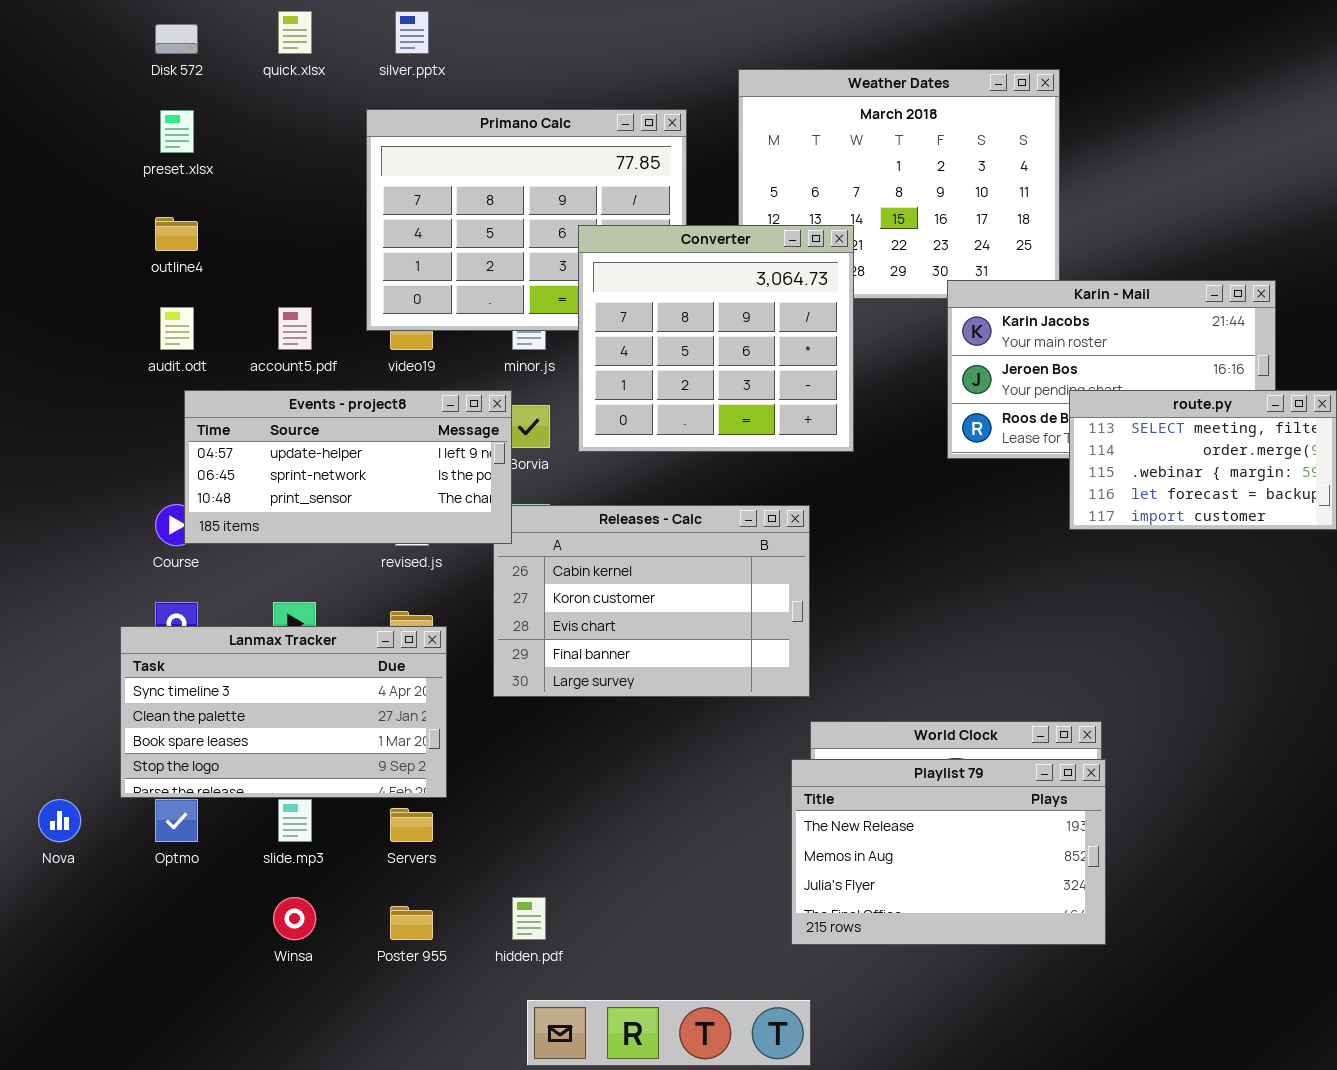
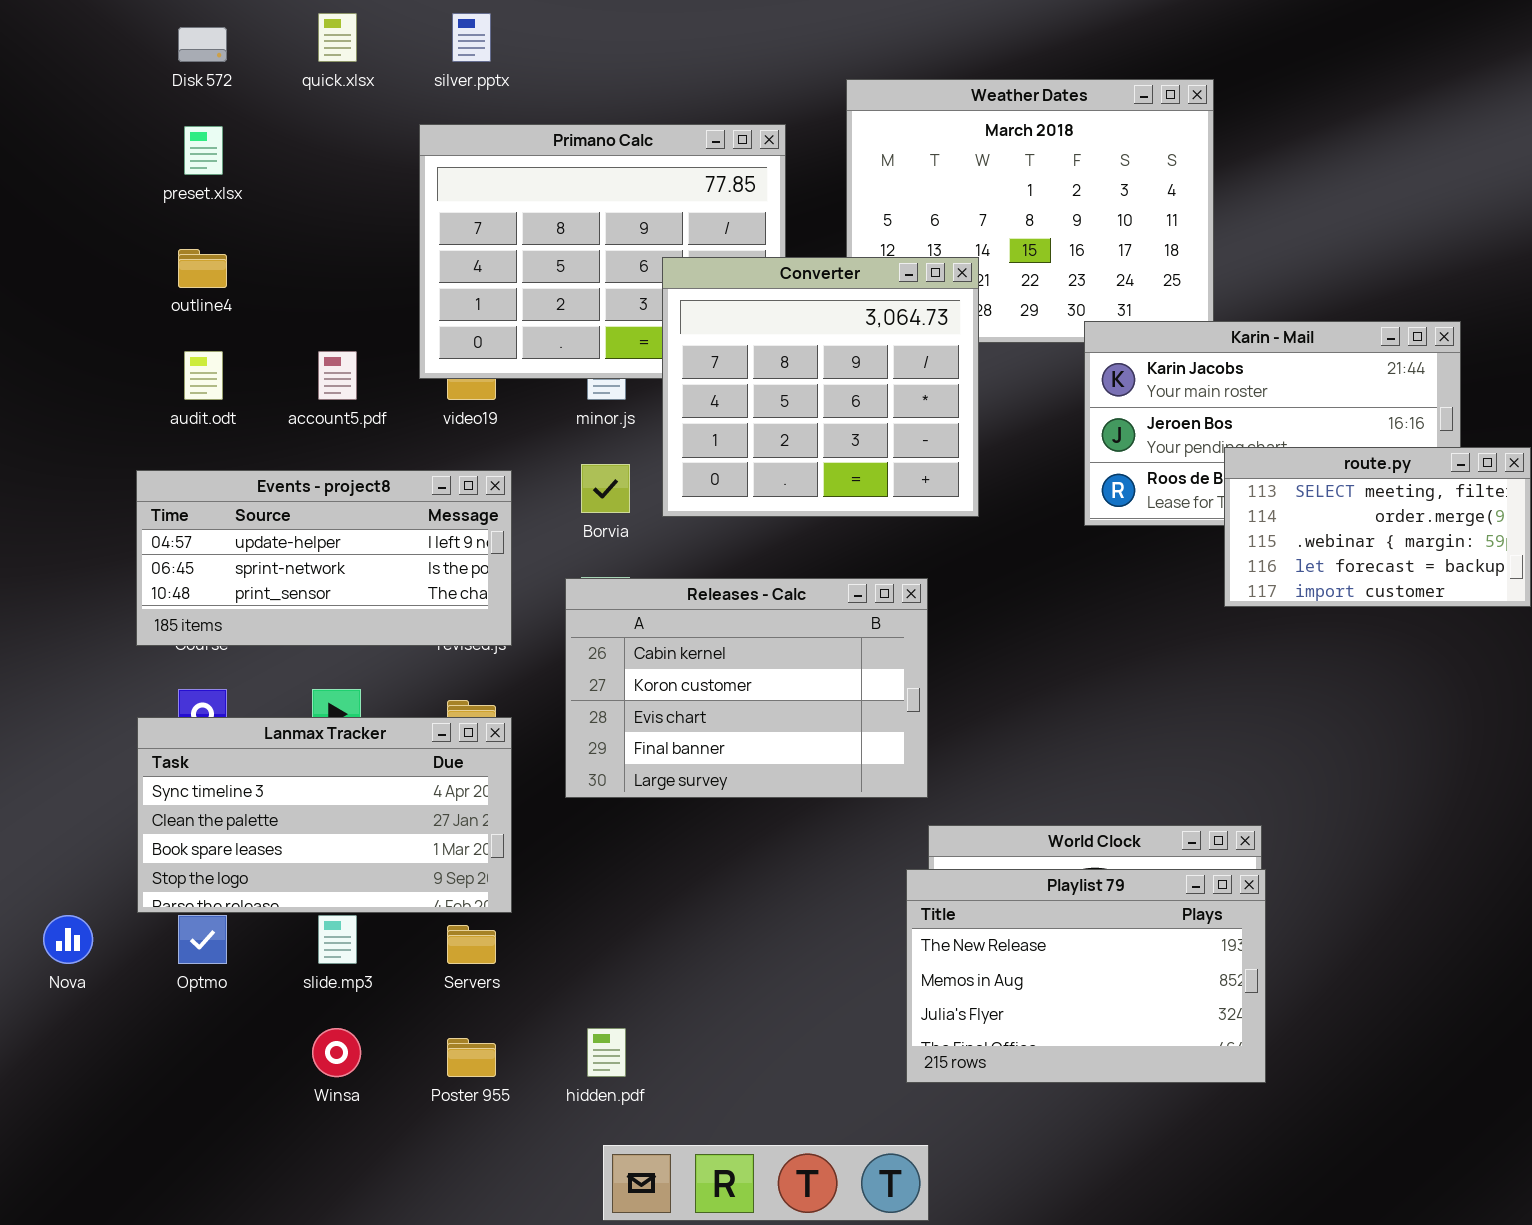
Events - project8: [184,390,512,544] -> [136,470,512,646], moved

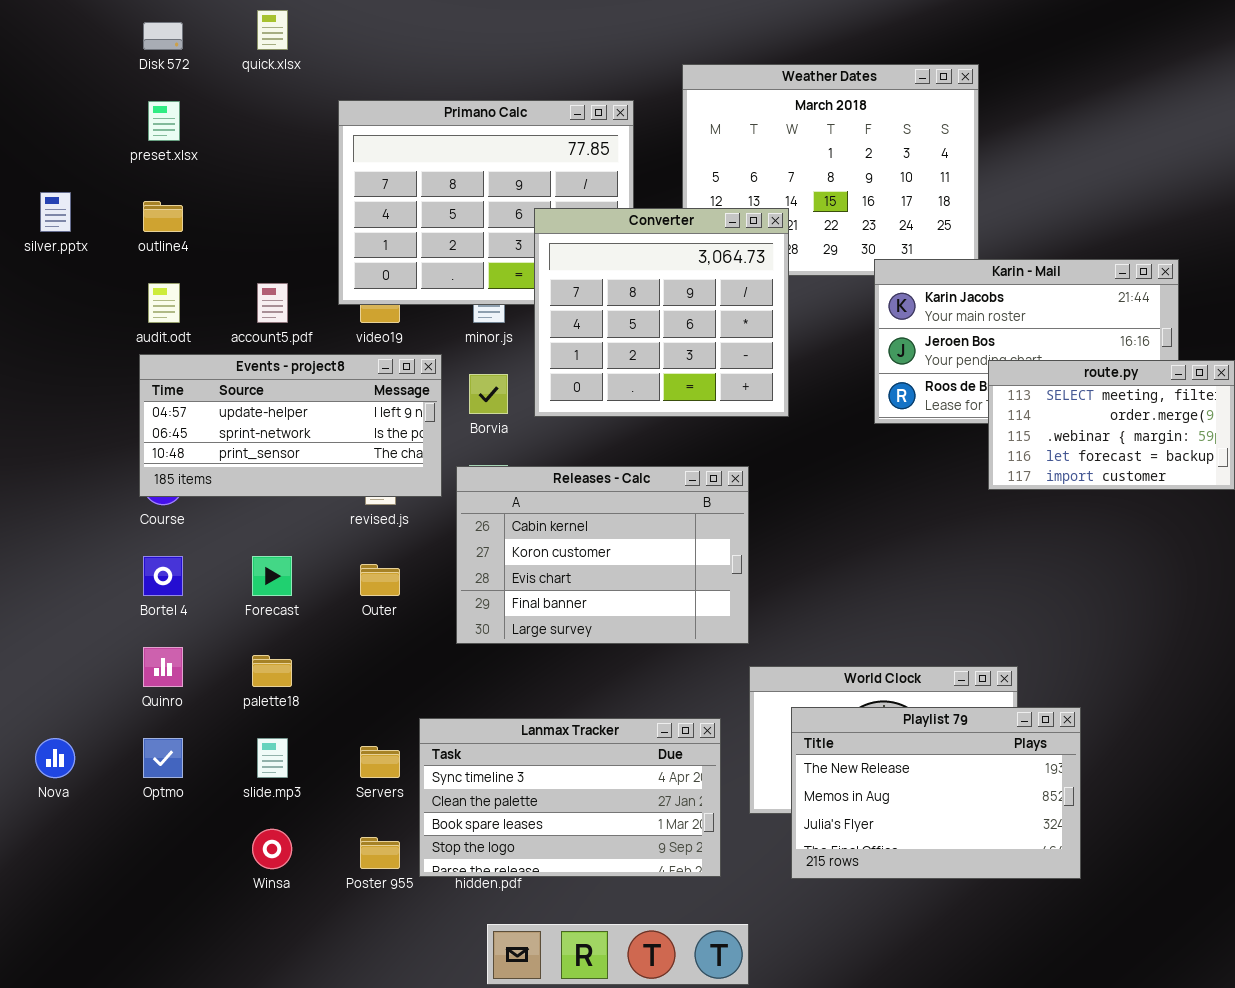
silver.pptx: [452,13,491,62] -> [40,192,71,232], moved
Events - project8: [136,470,512,646] -> [139,354,442,497], moved
Lanmax Tracker: [137,717,512,913] -> [419,718,721,877], moved
Playlist 79: [906,869,1266,1083] -> [791,707,1081,879], moved

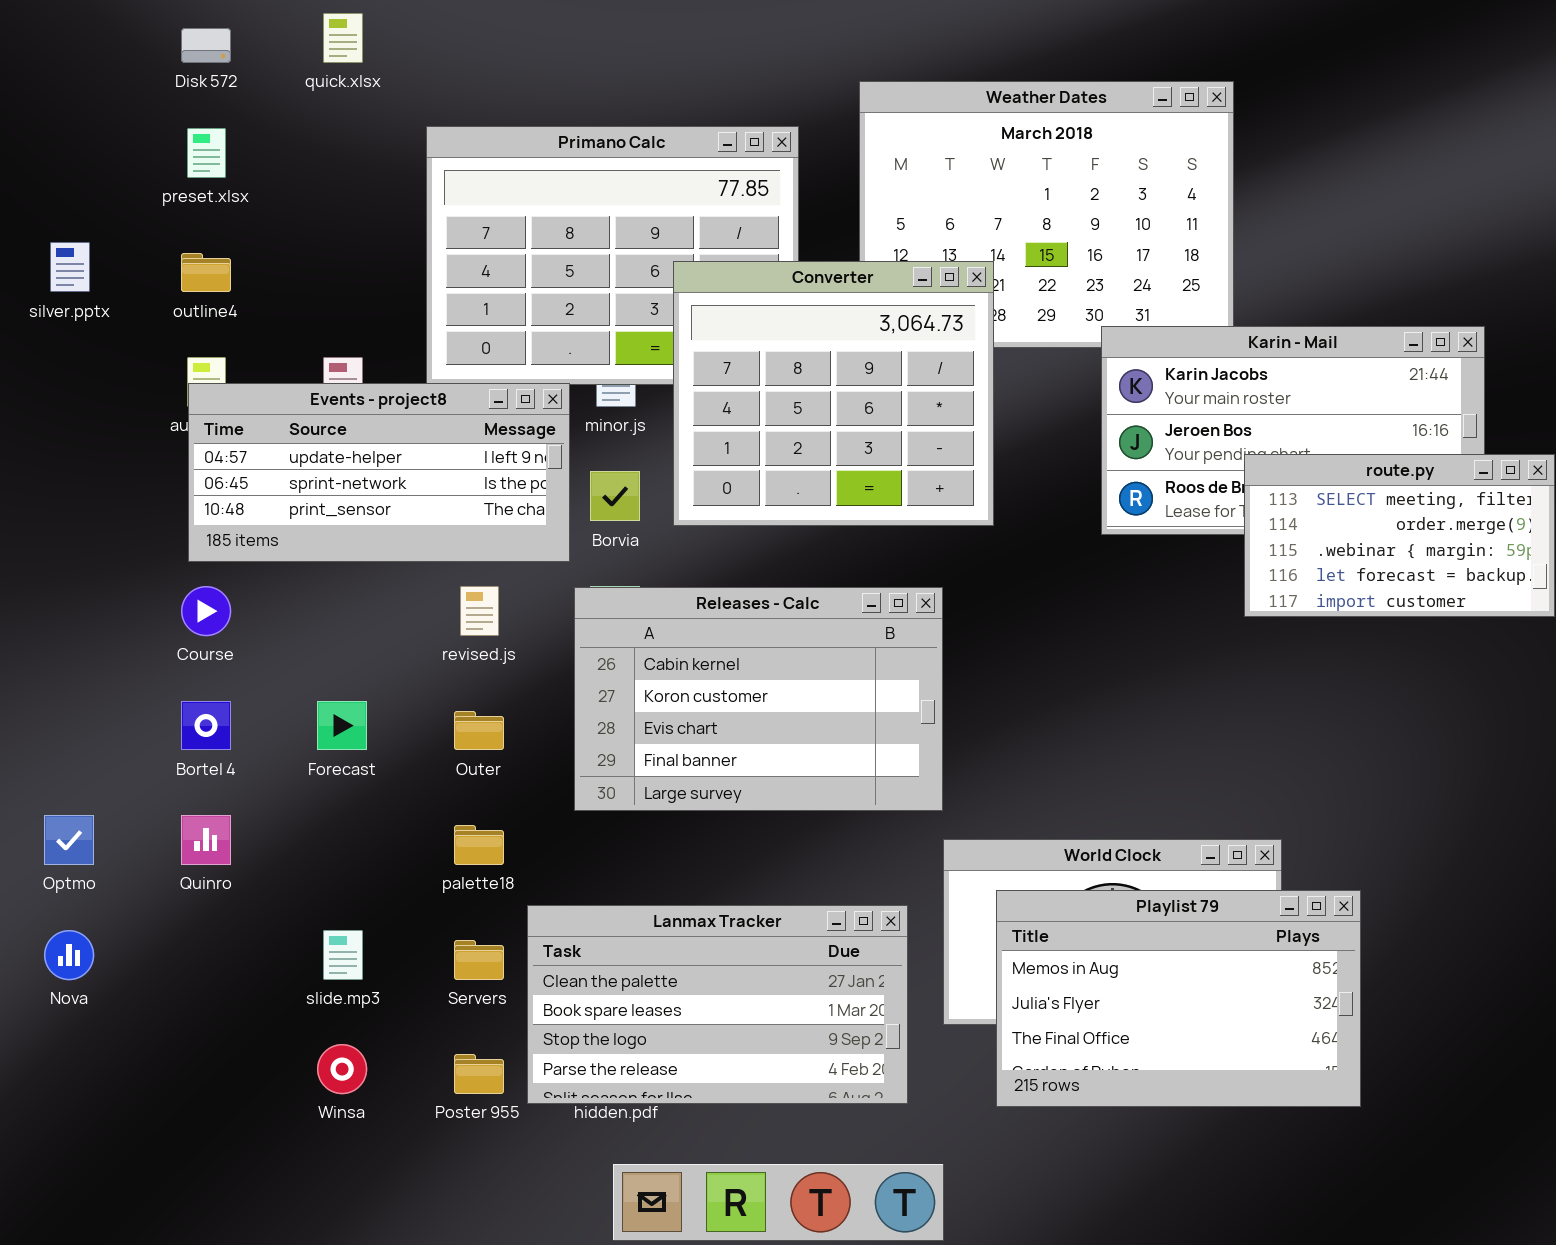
Events - project8: [139,354,442,497] -> [188,383,570,562], moved
palette18: [252,655,292,687] -> [454,825,504,865], moved
Playlist 79: [791,707,1081,879] -> [996,890,1361,1107], scrolled down 1 row
Lanmax Tracker: [419,718,721,877] -> [527,905,908,1104], scrolled down 1 row
Optmo: [143,738,183,778] -> [44,815,94,865], moved

